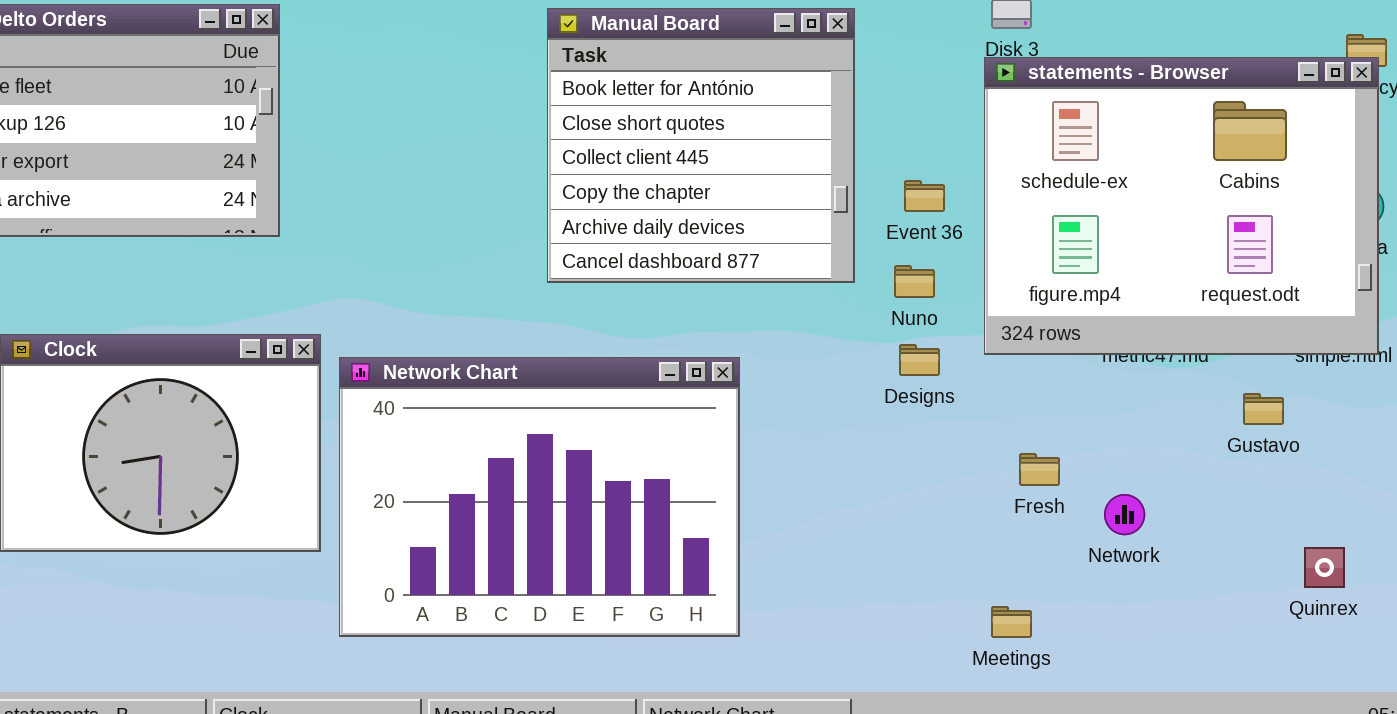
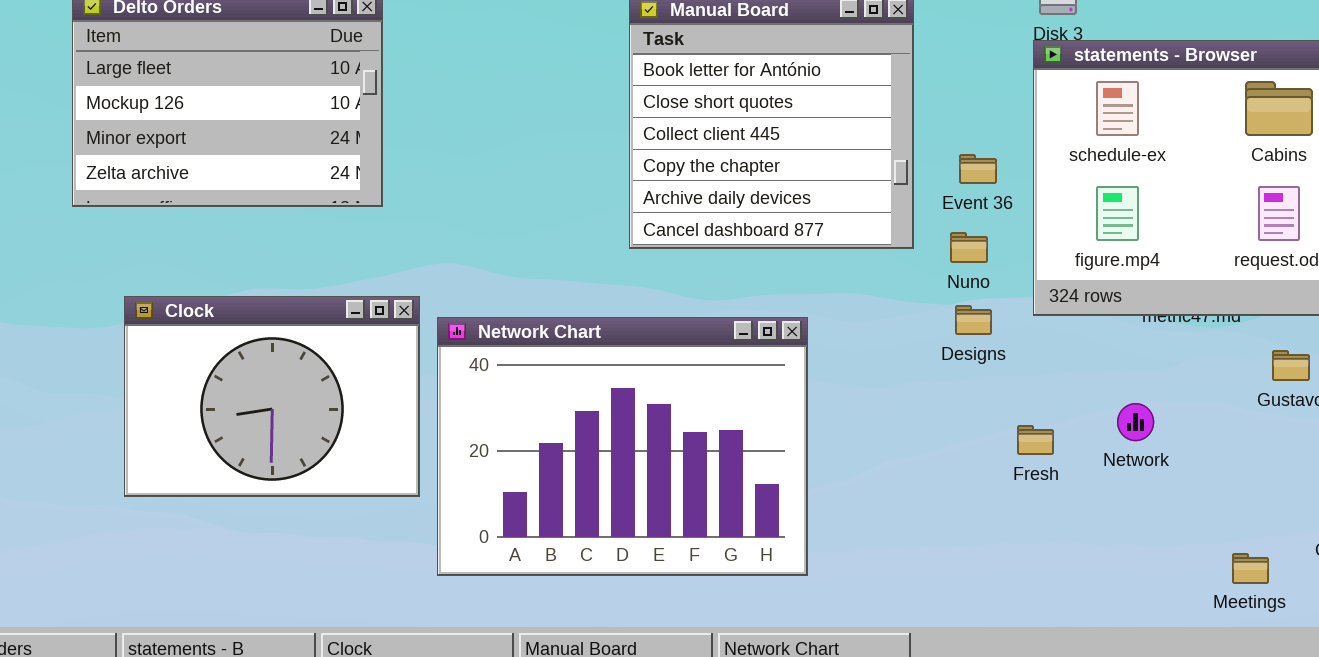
Fresh: [1019,453,1060,486] -> [1017,425,1054,455], moved
Network: [1104,494,1145,535] -> [1117,403,1154,441], moved
Meetings: [991,606,1032,638] -> [1232,553,1269,584], moved

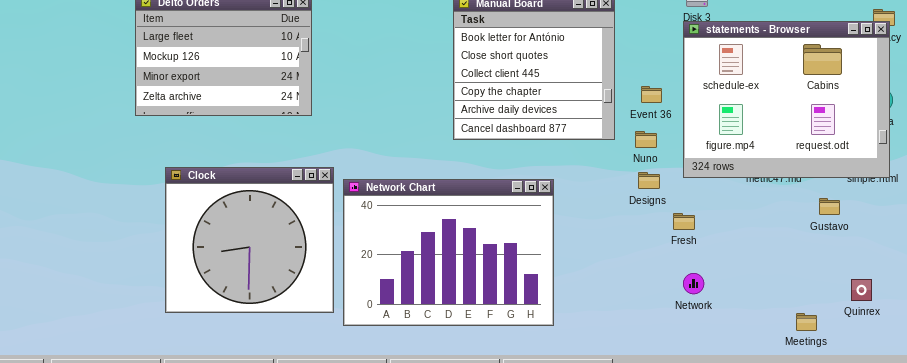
Clock: [124,296,420,497] -> [165,167,334,313], resized
Network: [1117,403,1154,441] -> [683,273,704,294], moved
Fresh: [1017,425,1054,455] -> [673,213,695,230], moved

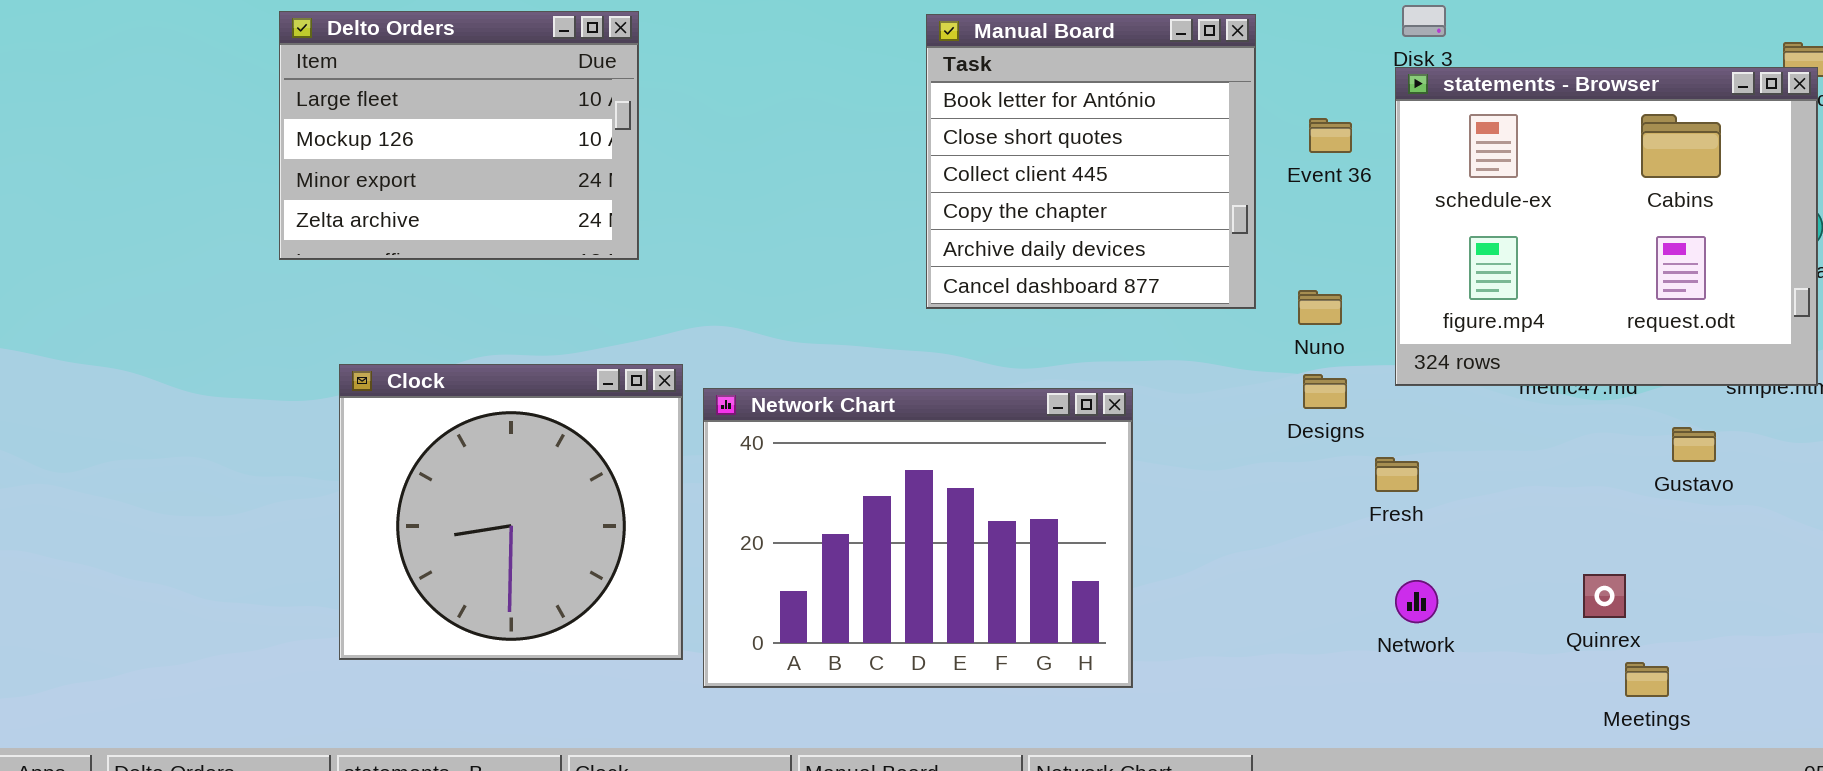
Event 36: [641,86,662,103] -> [1309,118,1352,153], moved
Quinrex: [851,279,872,301] -> [1583,574,1626,618], moved

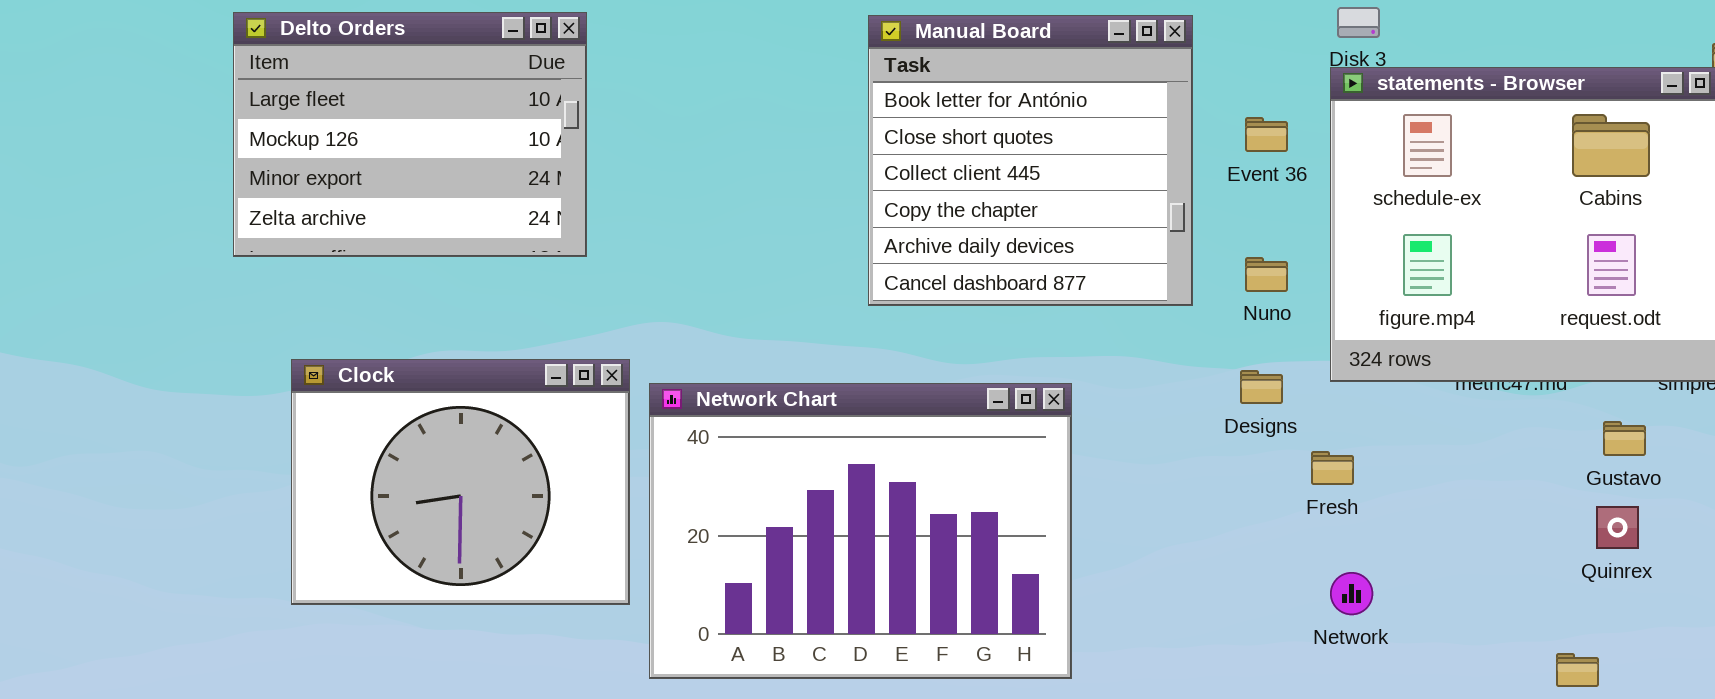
Nuno: [1298,290,1342,325] -> [1245,257,1288,292], moved
Clock: [339,364,683,660] -> [291,359,630,605], resized
Quinrex: [1583,574,1626,618] -> [1596,506,1639,549], moved

